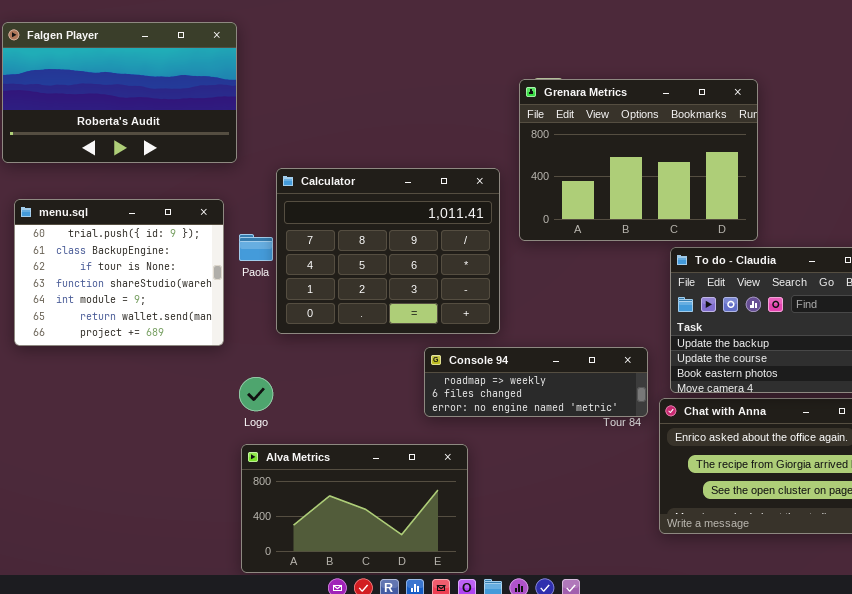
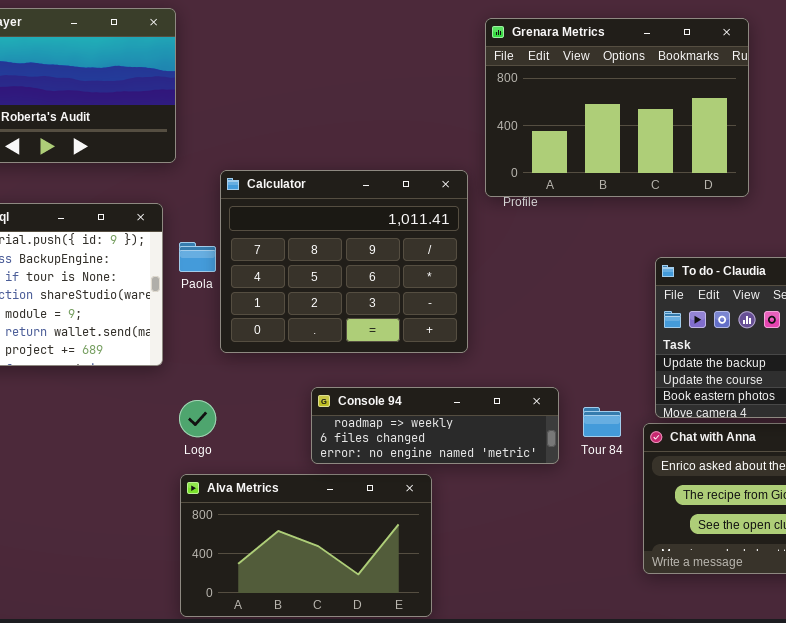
Grenara Metrics: [519,79,758,241] -> [485,18,749,197], moved
Console 94: [424,347,648,417] -> [311,387,559,464], moved

